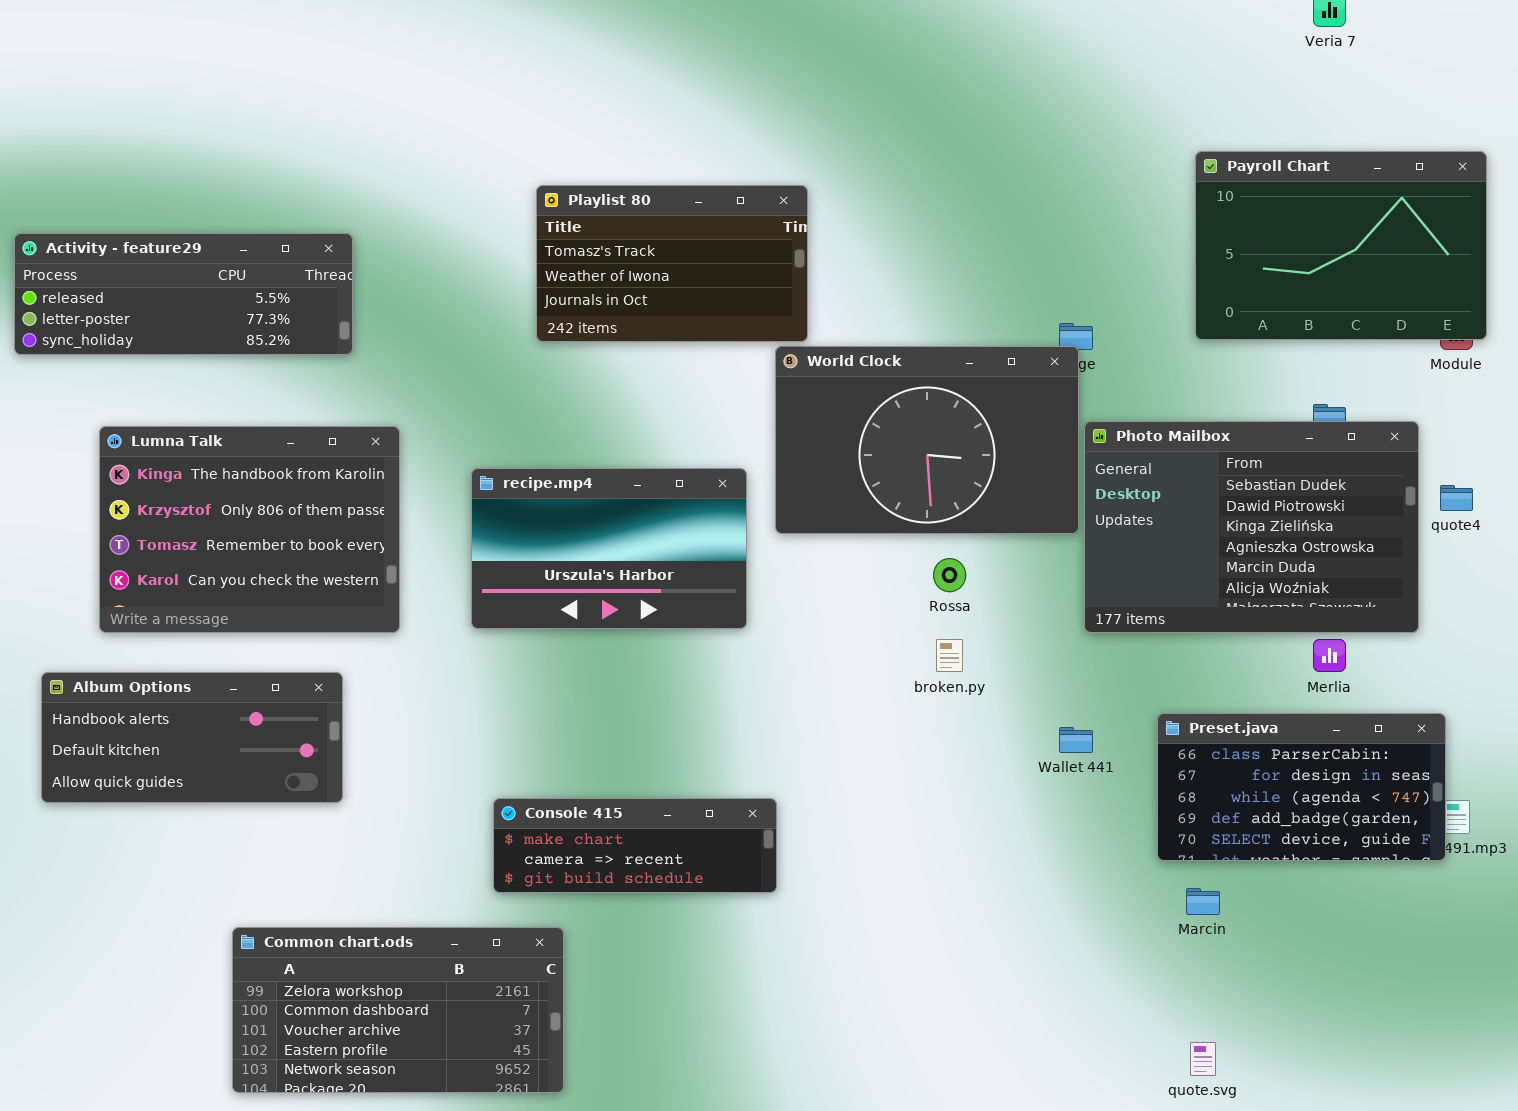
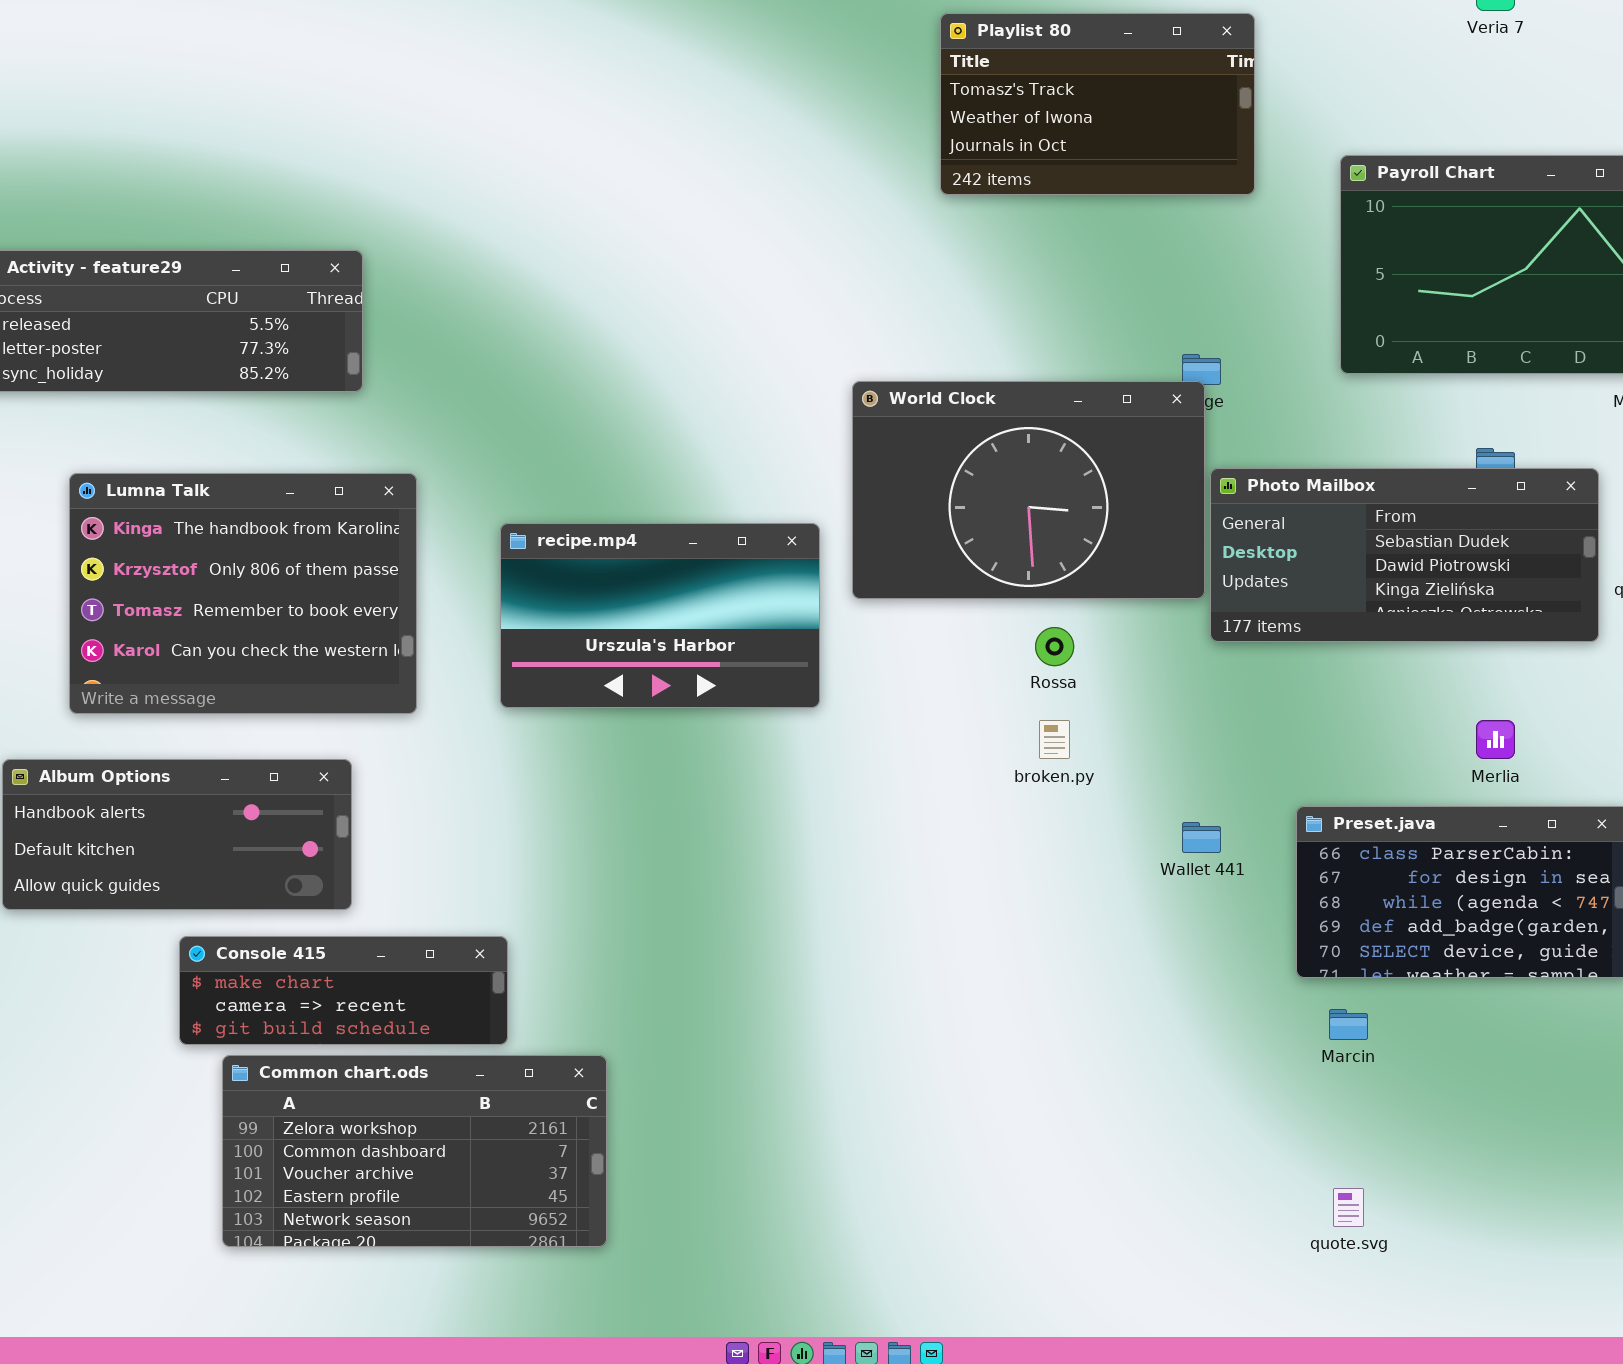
Playlist 80: [536,185,808,342] -> [940,13,1255,195], moved
Photo Mailbox: [1084,421,1419,633] -> [1210,468,1599,642], resized
Console 415: [493,798,777,893] -> [179,936,508,1045], moved

